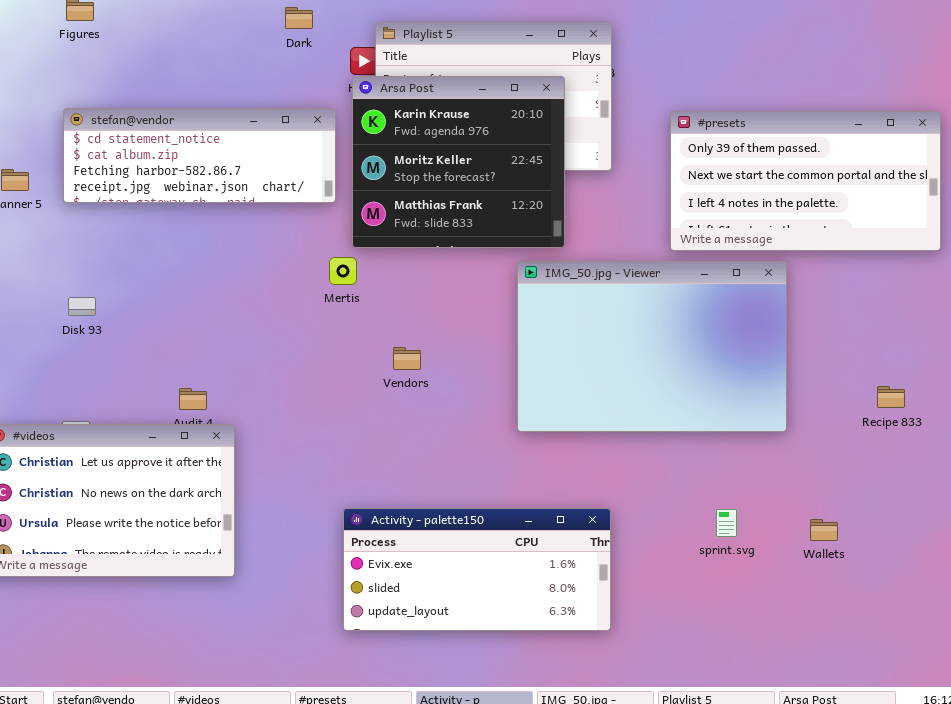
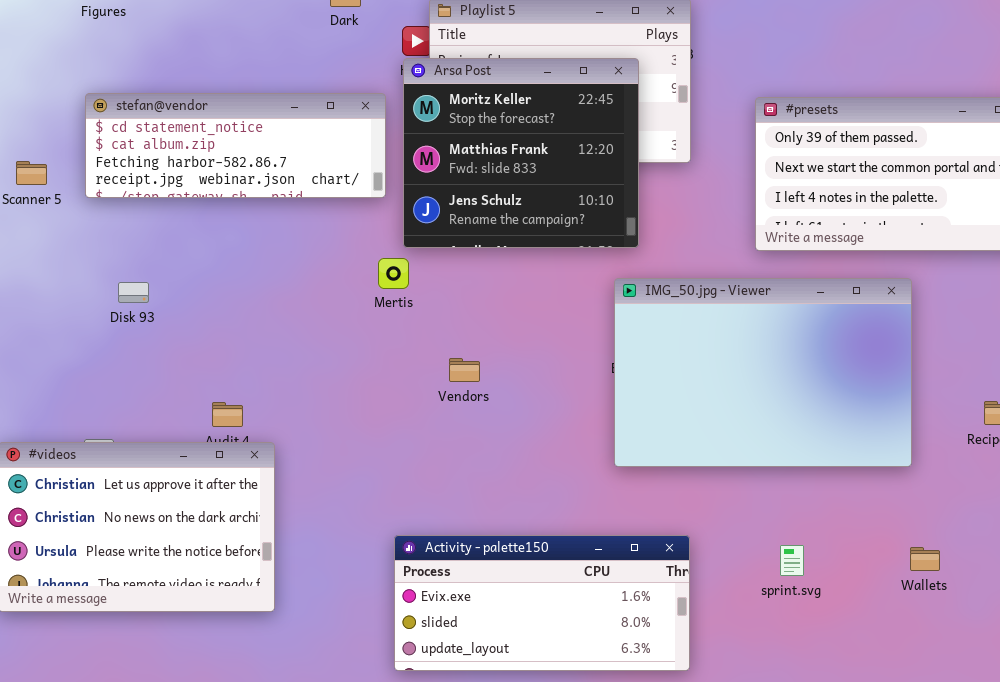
Arsa Post: [352,76,565,248] -> [403,58,639,248], scrolled down 1 row
IMG_50.jpg - Viewer: [517,261,787,432] -> [614,278,912,467], moved
Disk 93: [68,297,96,316] -> [118,282,149,303], moved
sprint.svg: [716,509,737,537] -> [780,545,804,576], moved

